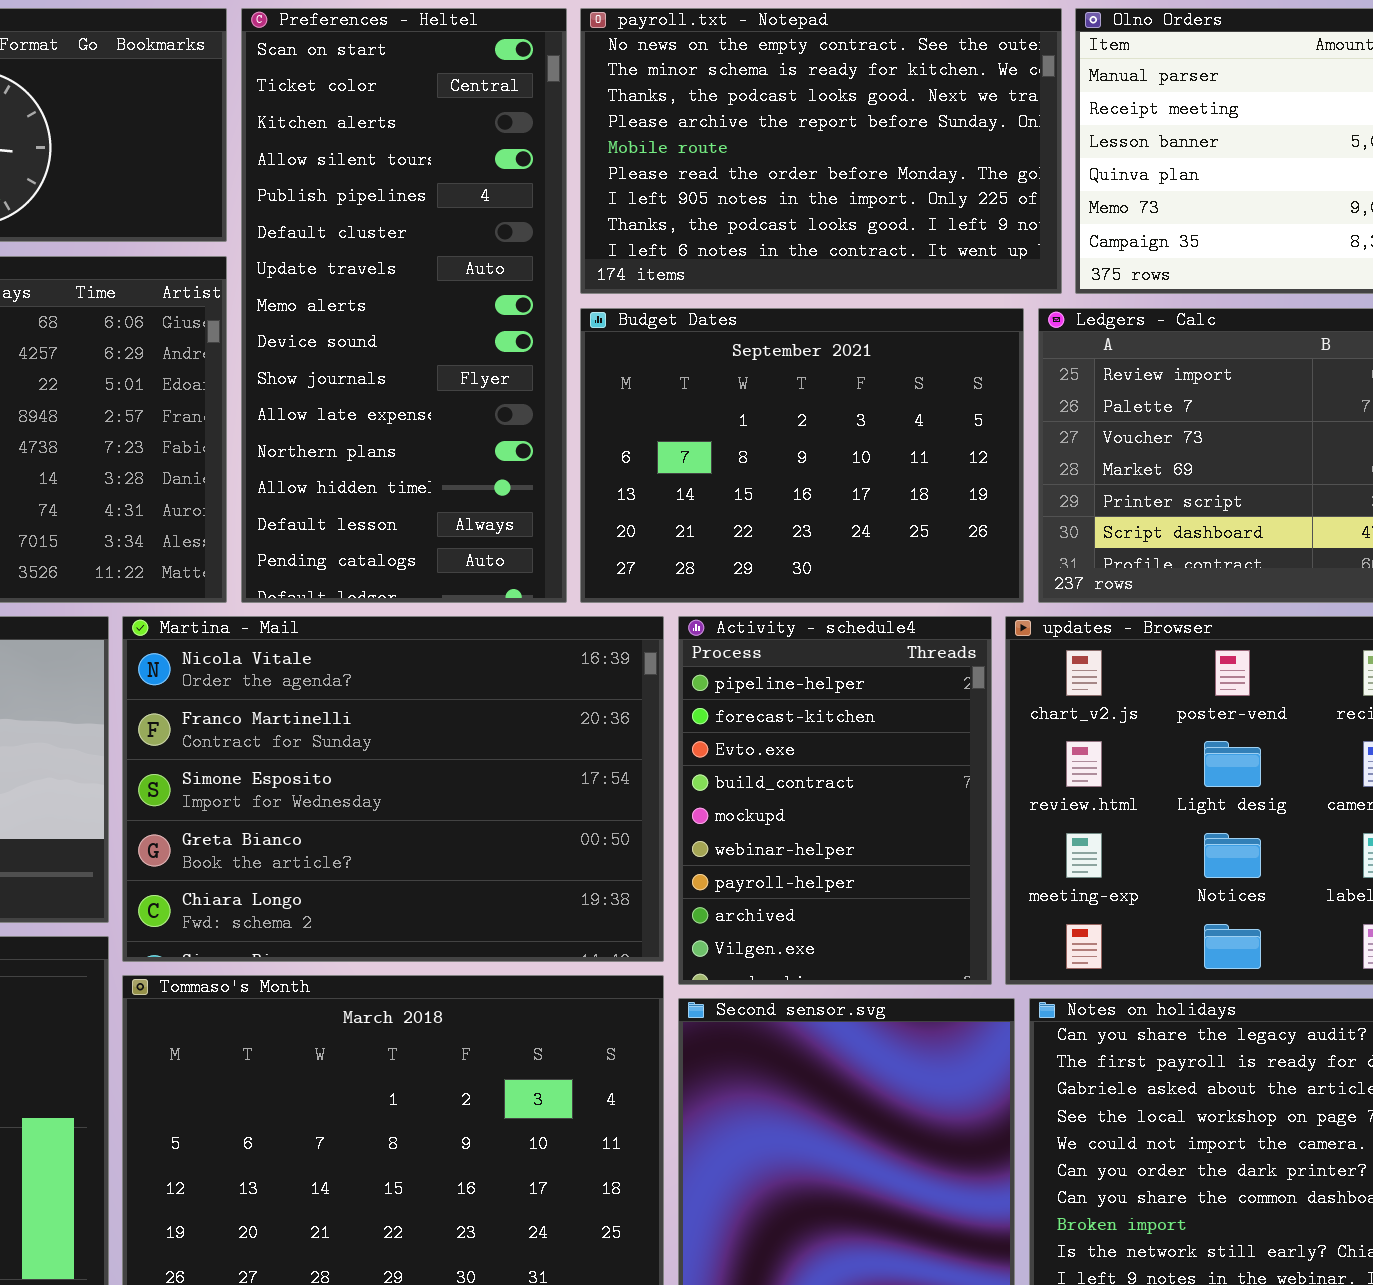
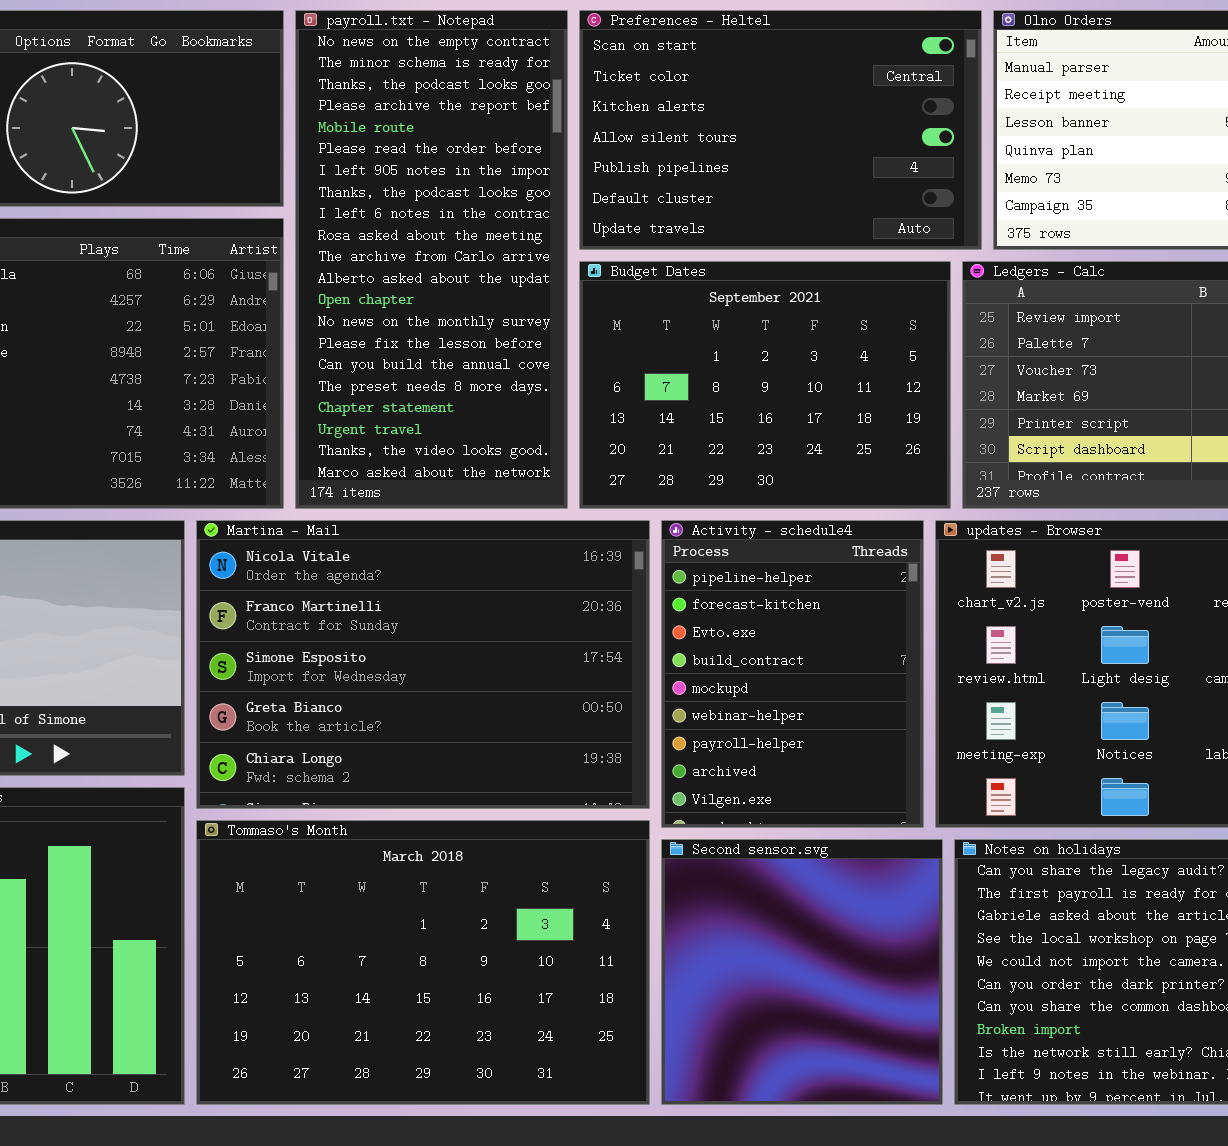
Preferences - Heltel: [241,8,567,603] -> [579,10,982,250], moved, resized
payroll.txt - Notepad: [580,8,1062,294] -> [295,10,568,509], moved, resized

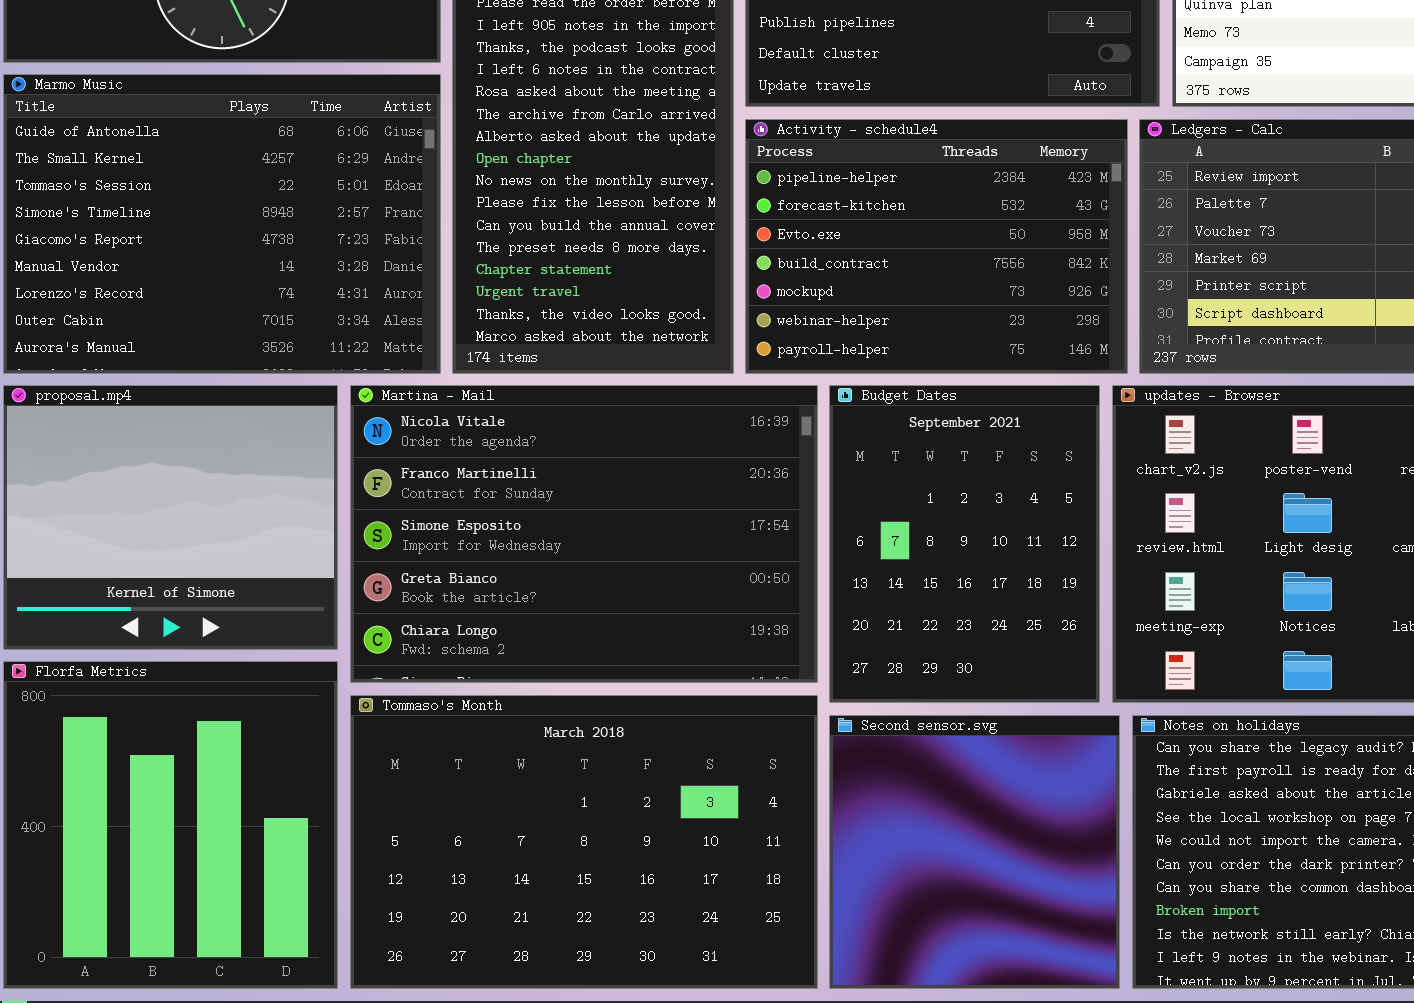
Budget Dates: [579,261,951,509] -> [829,385,1100,703], moved, resized
Activity - schedule4: [661,520,924,828] -> [745,119,1128,374], moved, resized

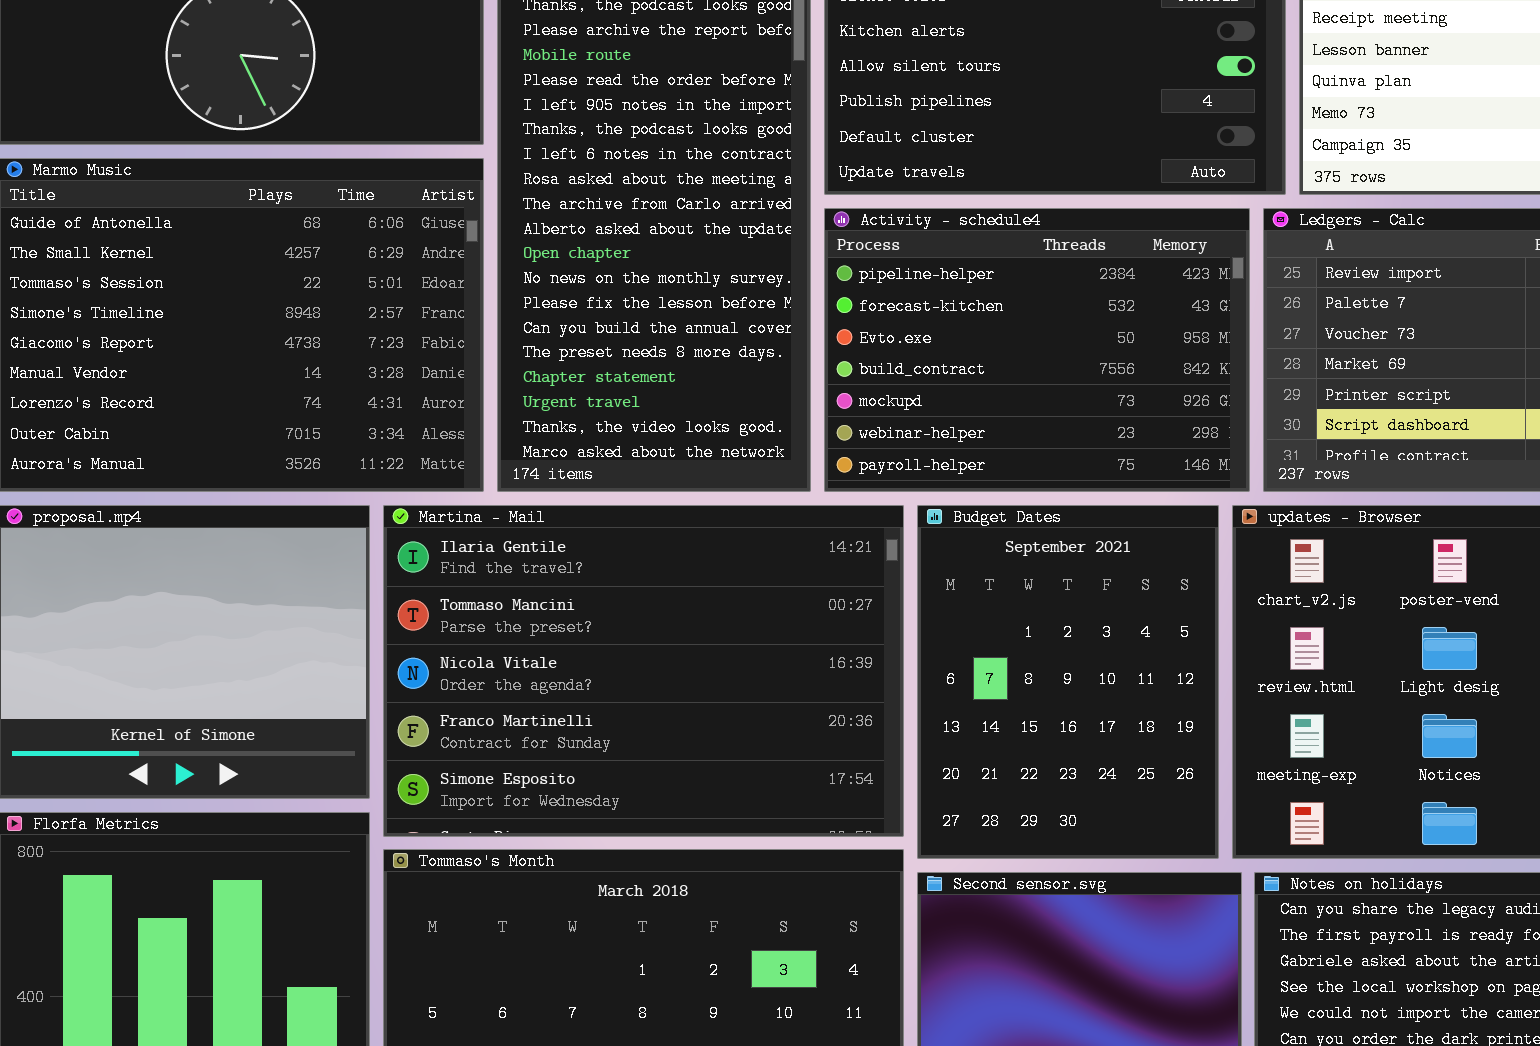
Martina - Mail: [350,385,818,683] -> [383,505,904,837], scrolled up 2 rows

